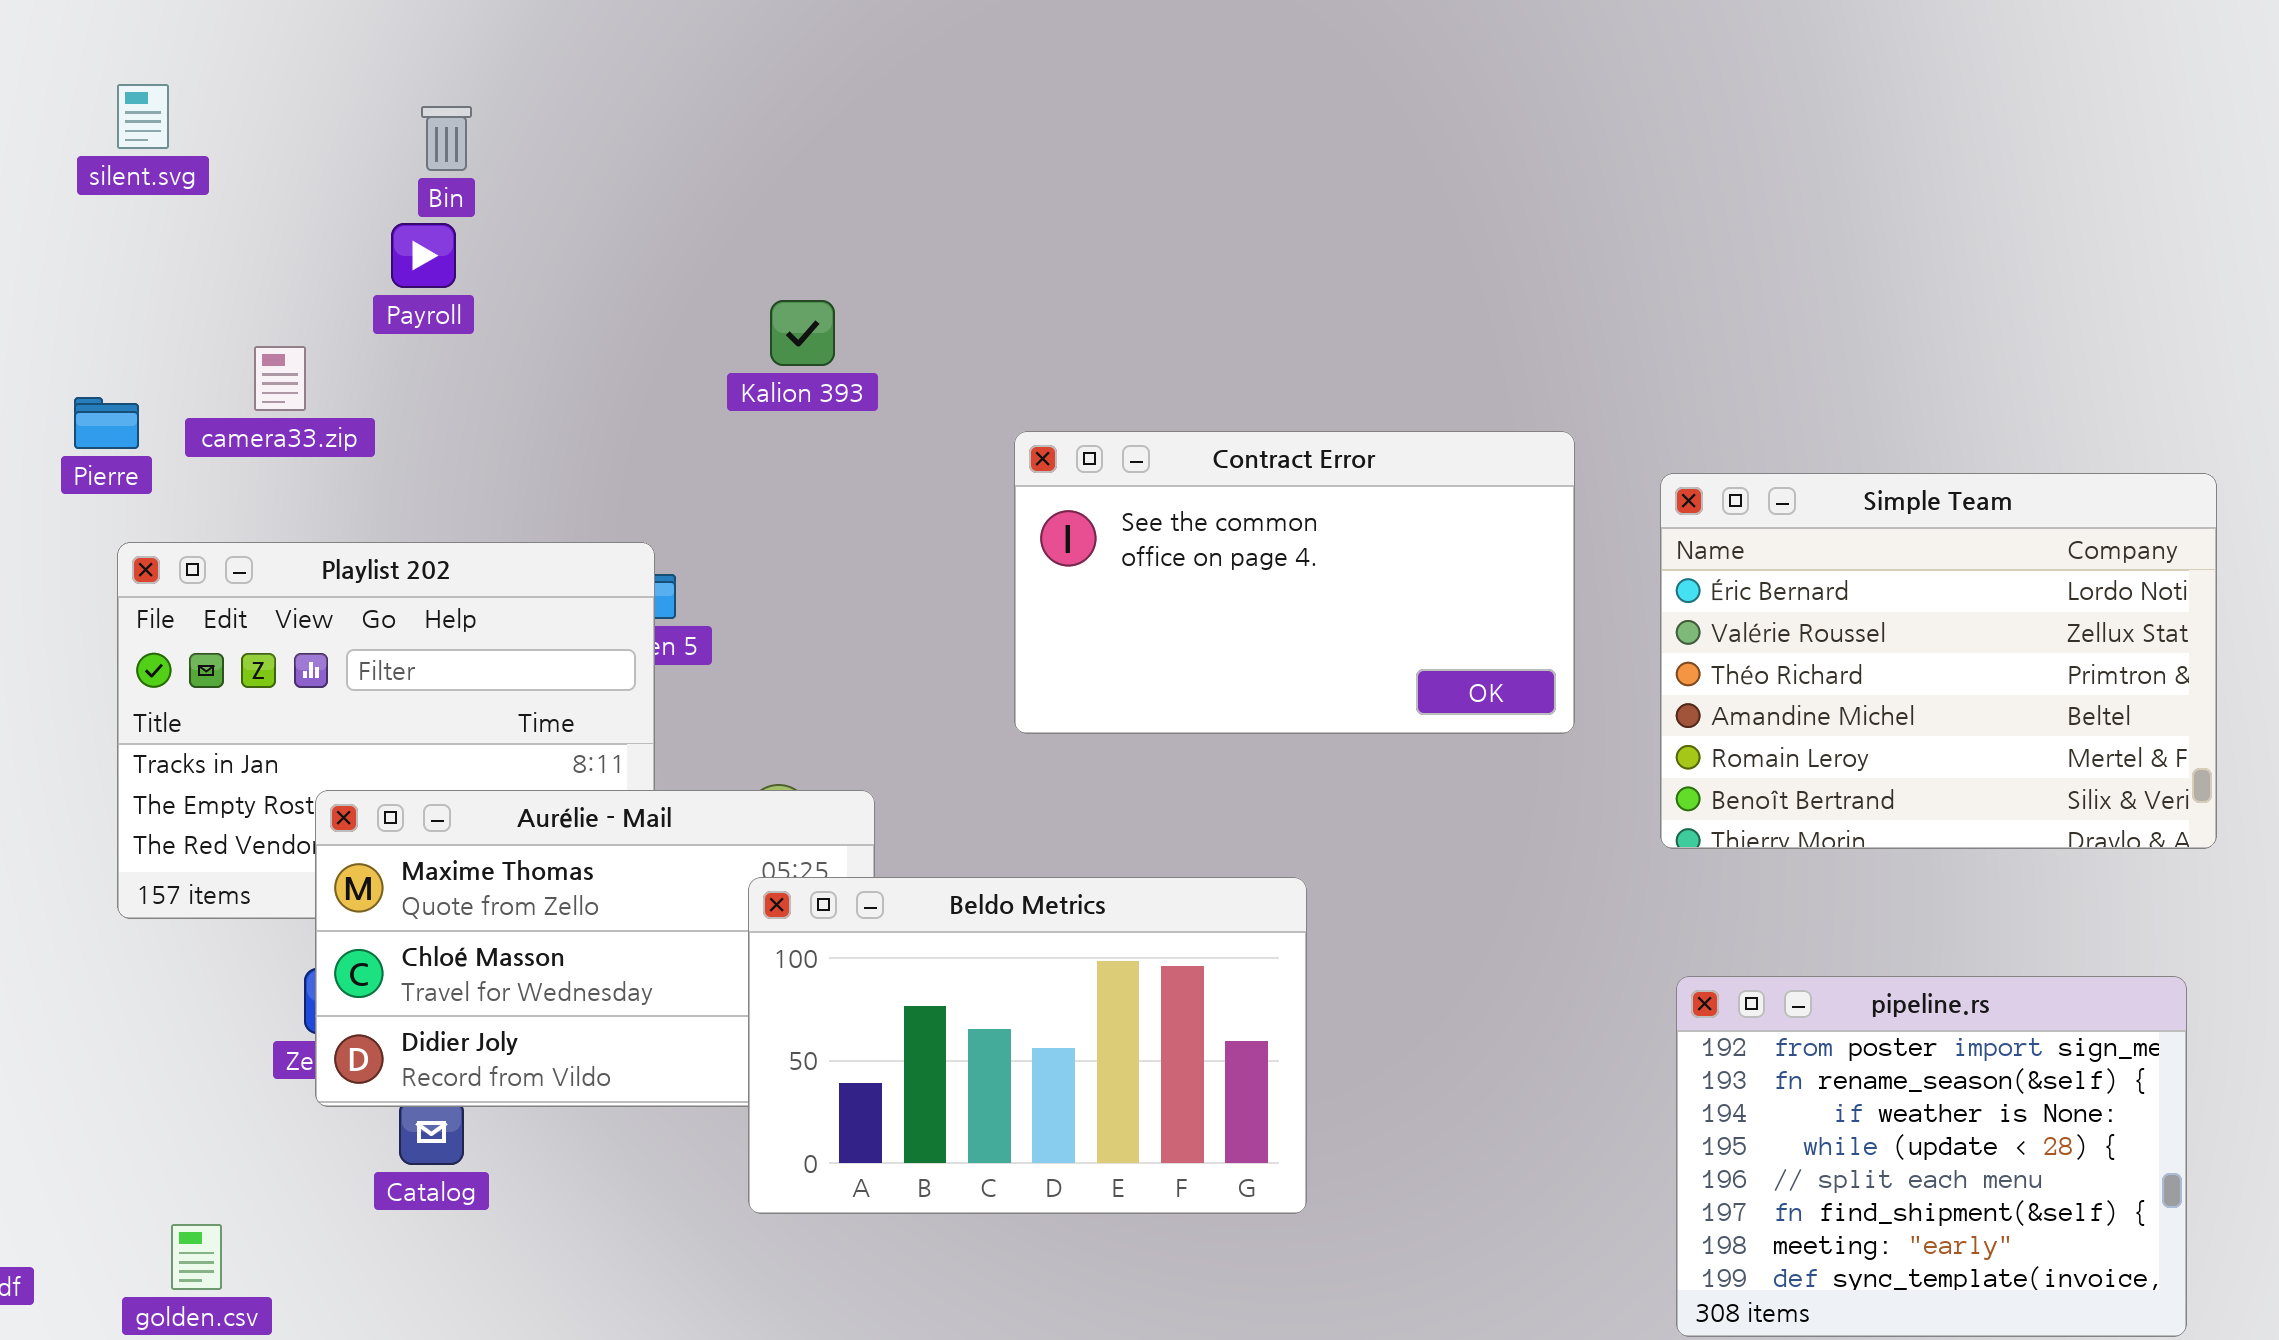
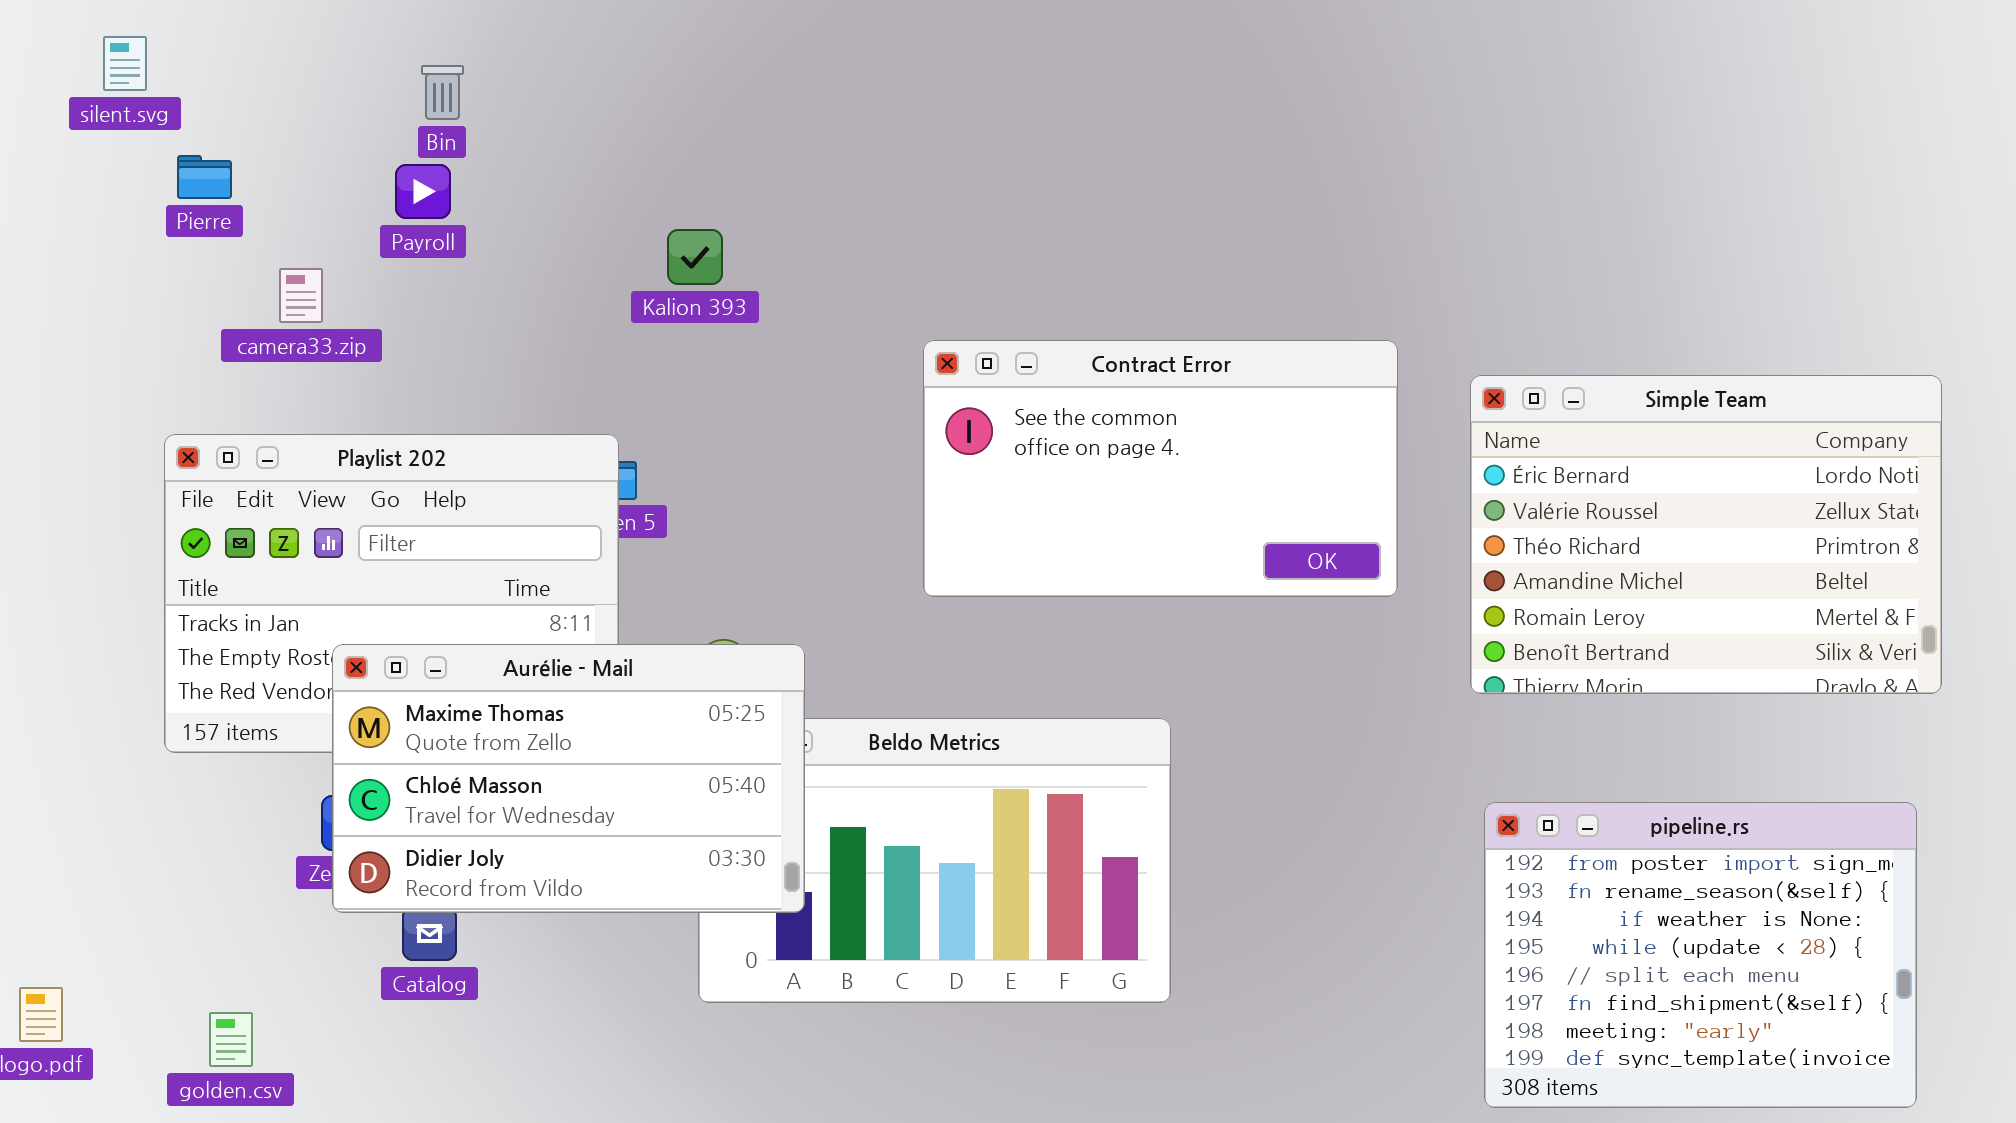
silent.svg: [117,84,169,149] -> [103,36,147,91], moved
Kalion 393: [770,300,835,366] -> [667,229,723,285], moved
Pierre: [74,397,139,449] -> [177,155,232,199], moved
Aurélie - Mail: [315,790,875,1107] -> [332,644,805,913], raised

